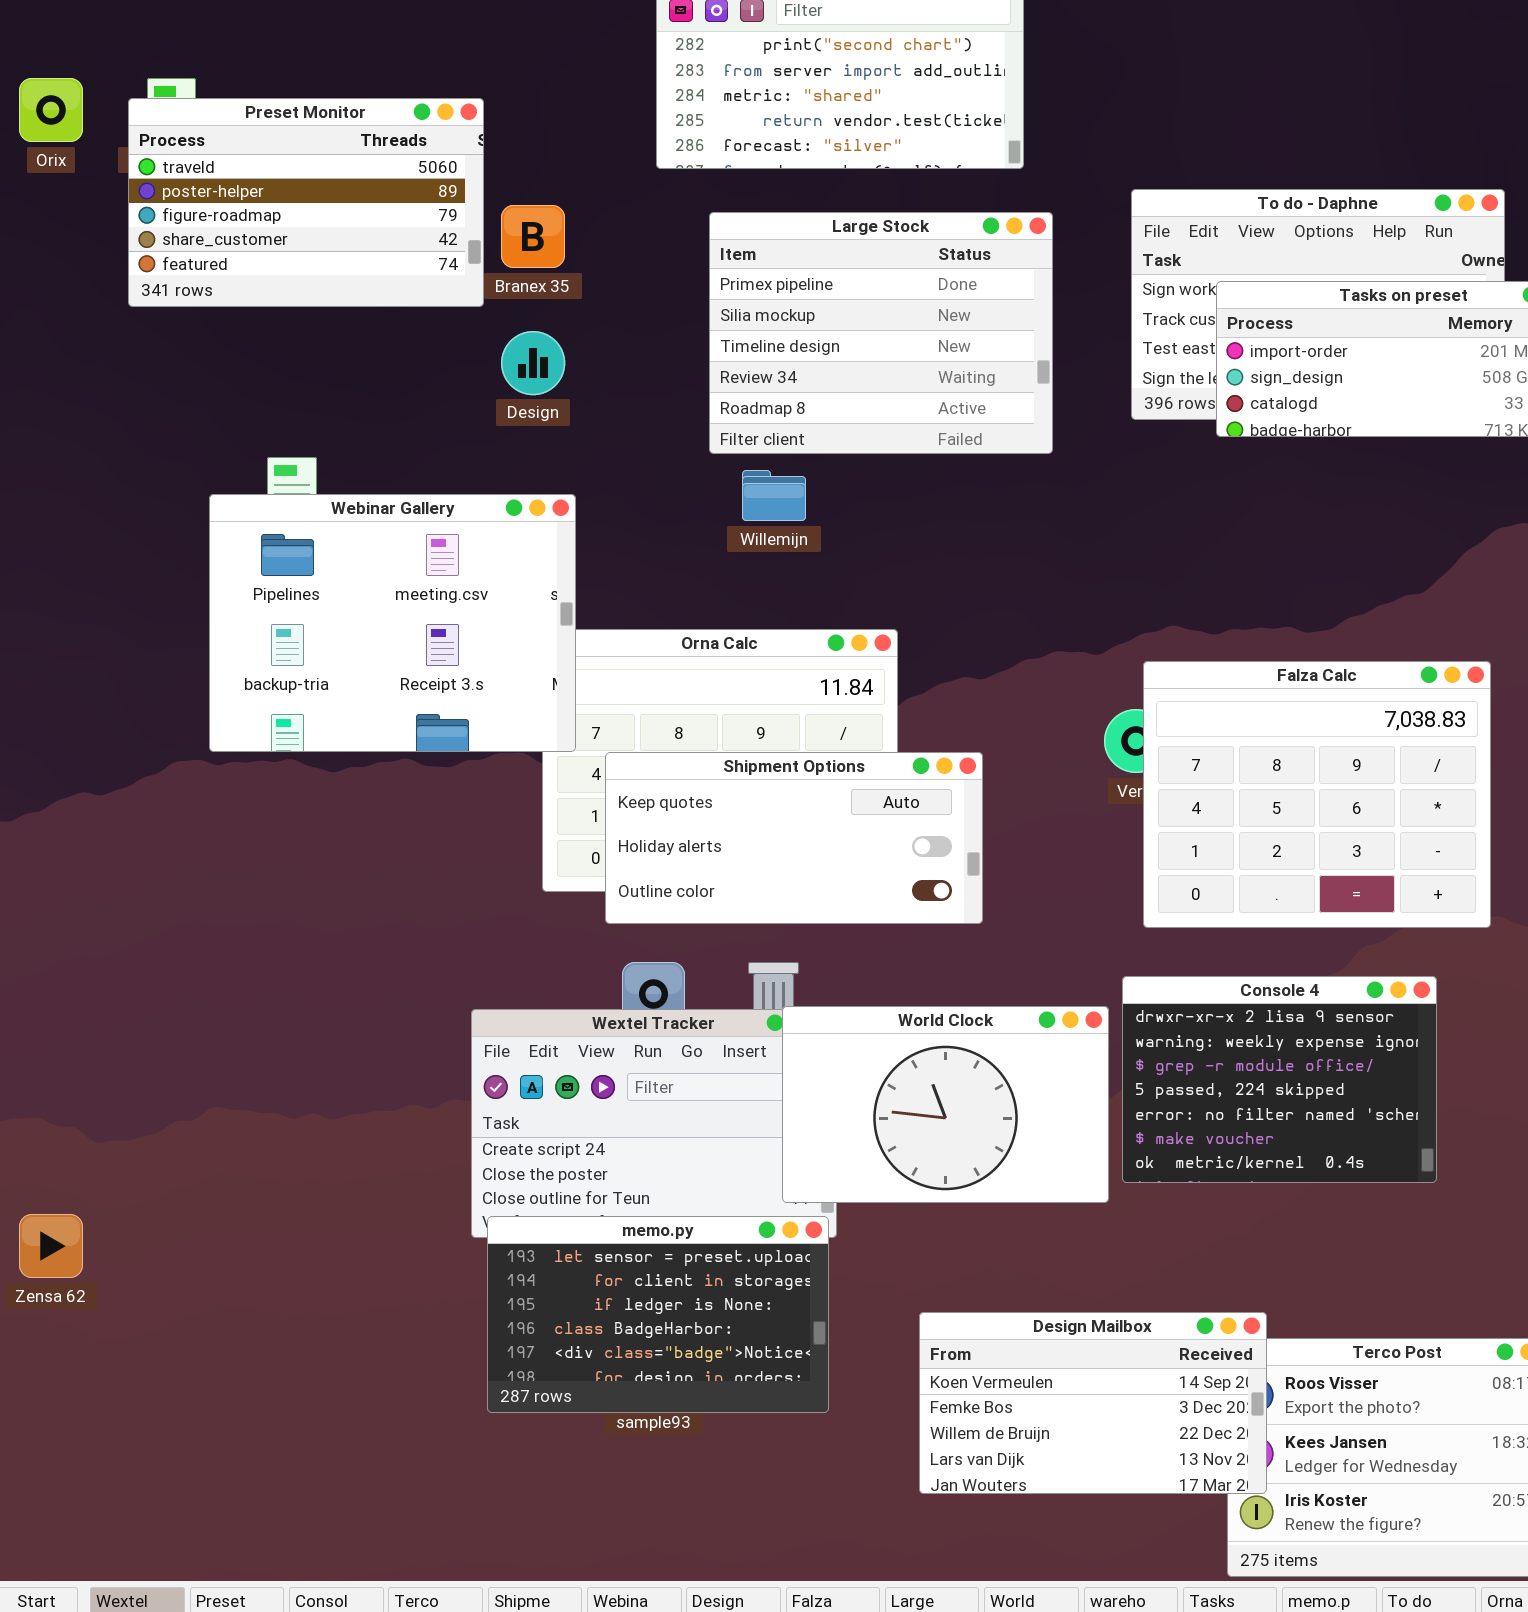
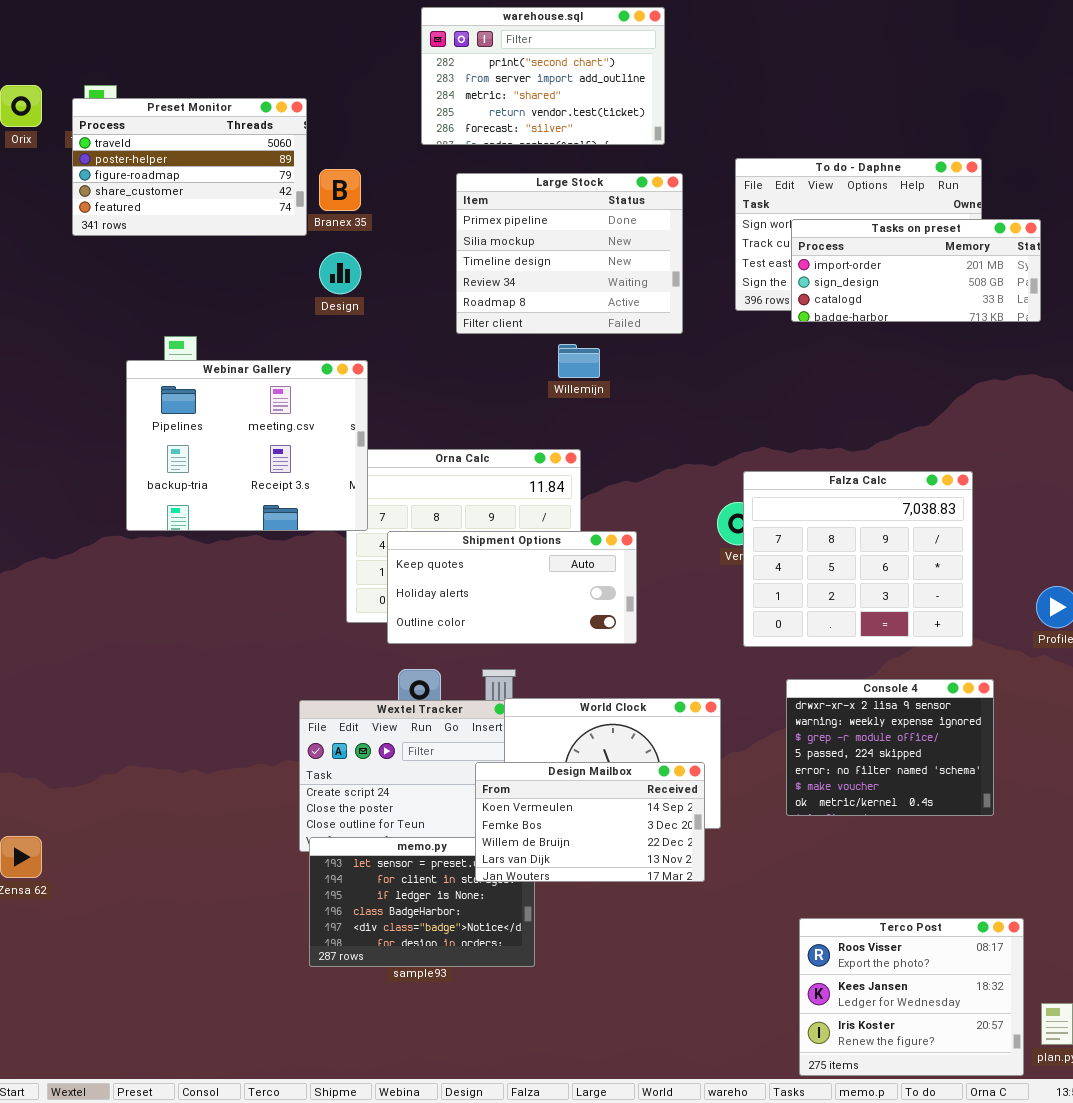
Willemijn: [742,470,806,521] -> [558,344,600,378], moved
Console 4: [1122,976,1437,1183] -> [786,679,994,816], moved
Design Mailbox: [919,1312,1267,1494] -> [475,762,705,882], moved

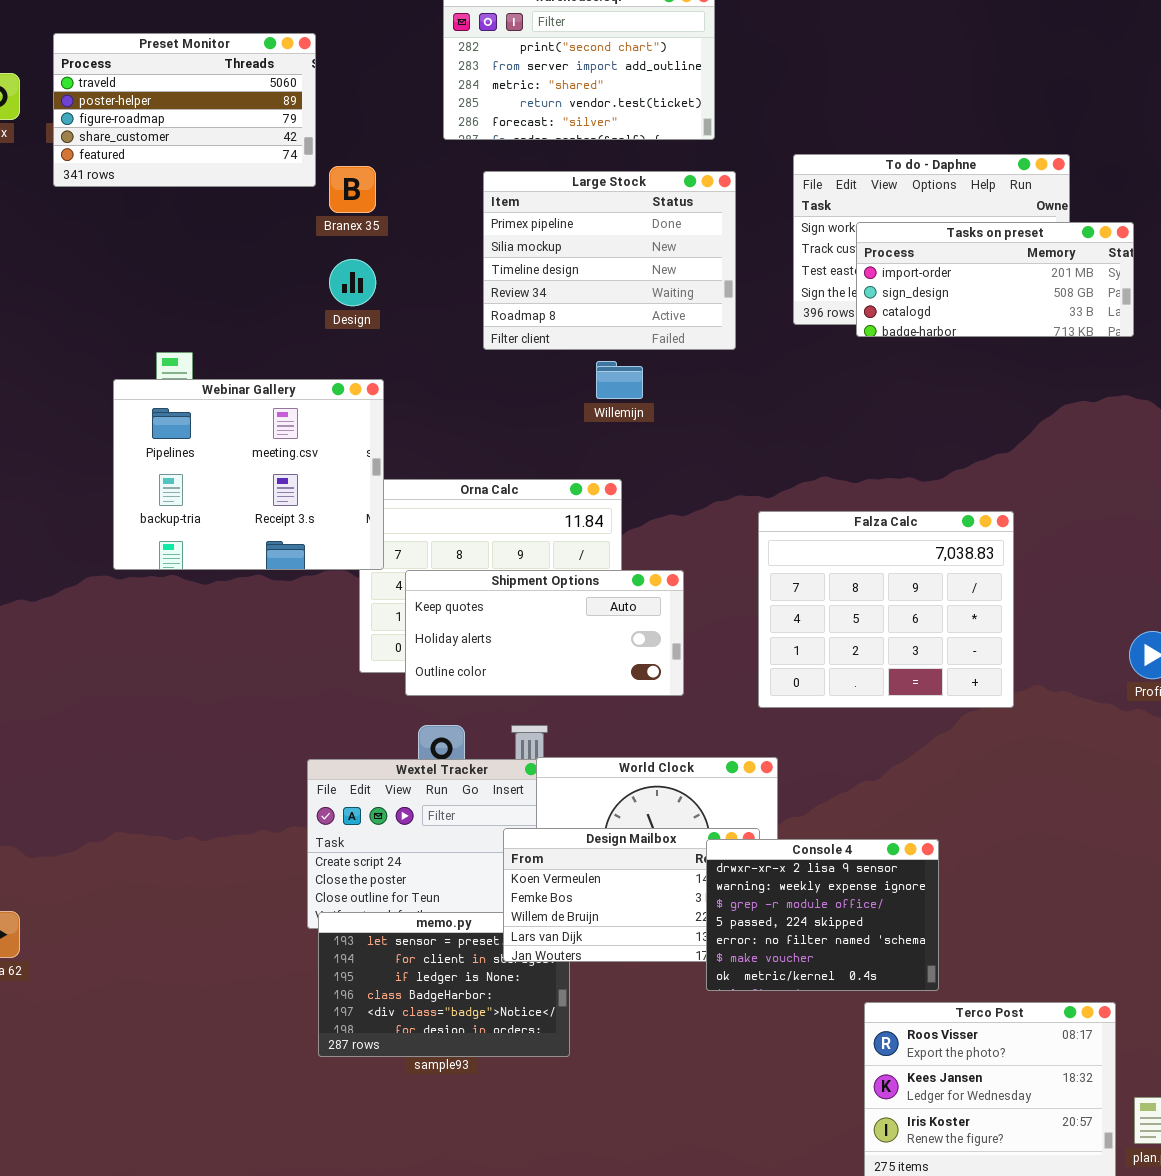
Preset Monitor: [72,98,307,236] -> [53,33,316,187], moved
Falza Calc: [743,471,973,647] -> [758,511,1014,708], moved
Console 4: [786,679,994,816] -> [706,839,939,991], moved

